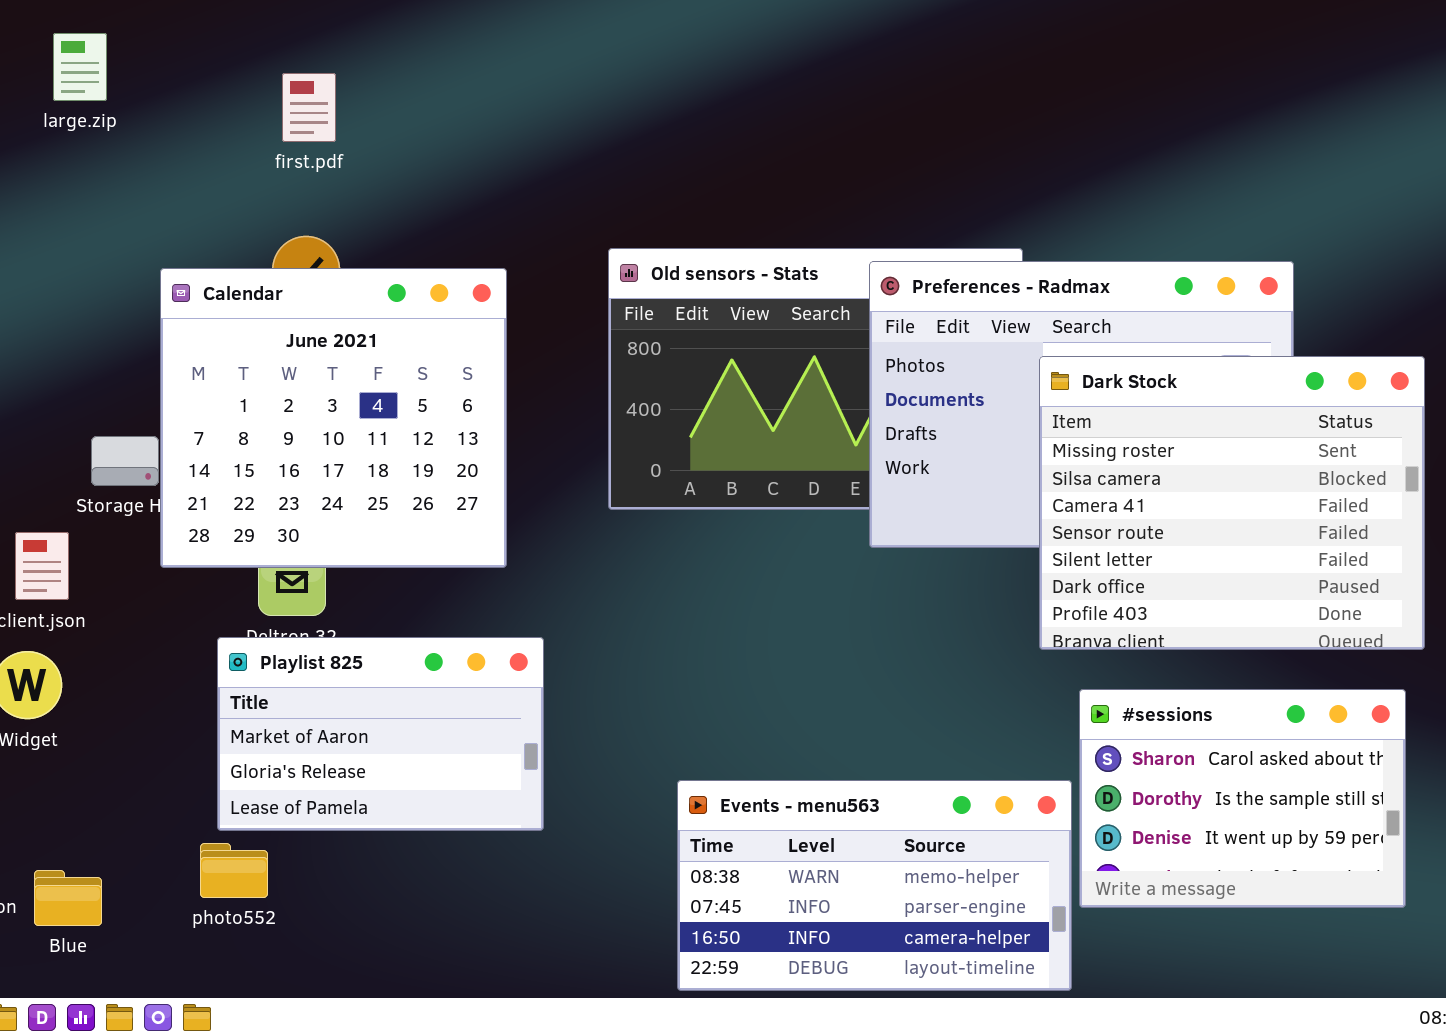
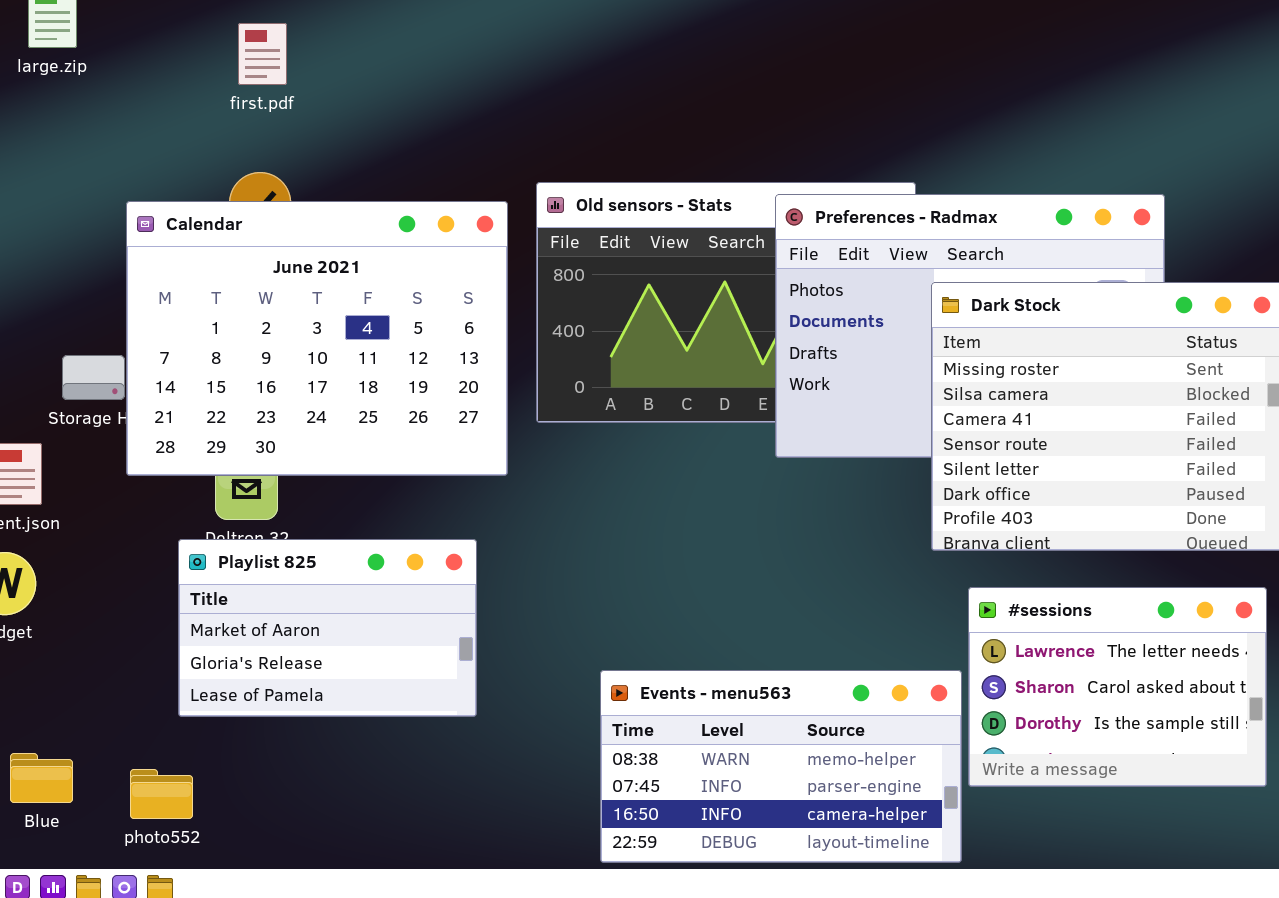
Calendar: [160,268,507,568] -> [126,201,508,476], resized
#sessions: [1079,689,1406,908] -> [968,587,1267,787], scrolled up 1 row
photo552: [200,843,268,898] -> [130,769,193,819], moved

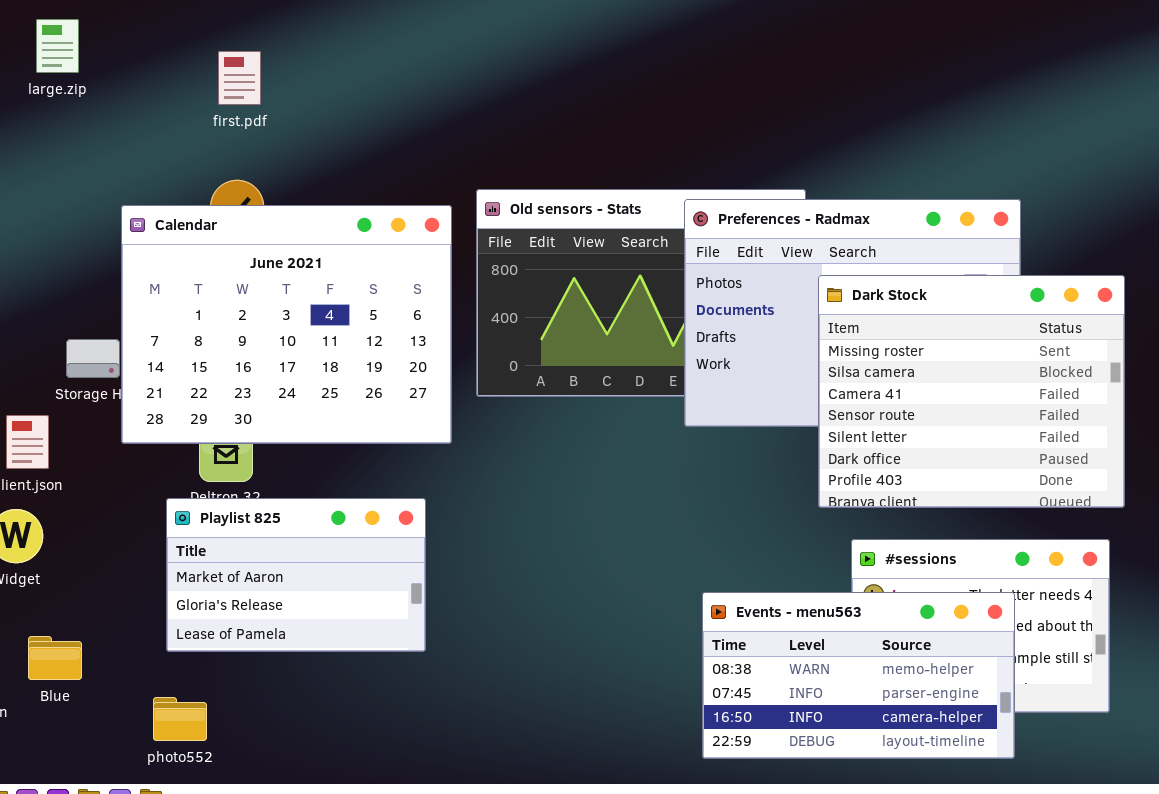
Events - menu563: [600,670,962,863] -> [702,592,1015,759], moved
Blue: [10,753,73,803] -> [28,636,82,680], moved
photo552: [130,769,193,819] -> [153,697,207,741], moved

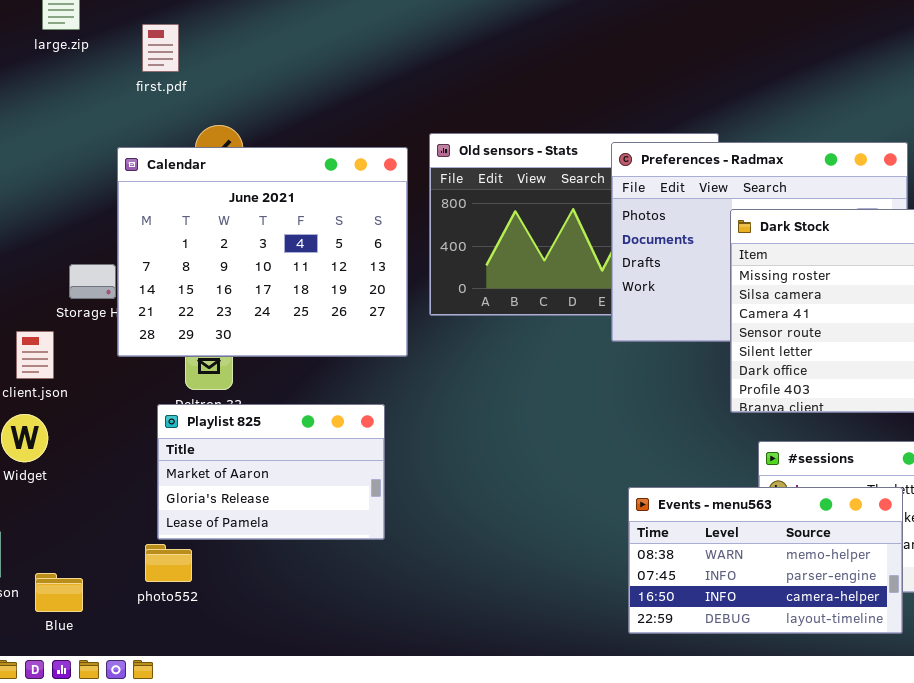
first.pdf: [218,51,261,105] -> [142,24,179,72], moved
Blue: [28,636,82,680] -> [35,573,83,612], moved
photo552: [153,697,207,741] -> [145,544,192,582], moved

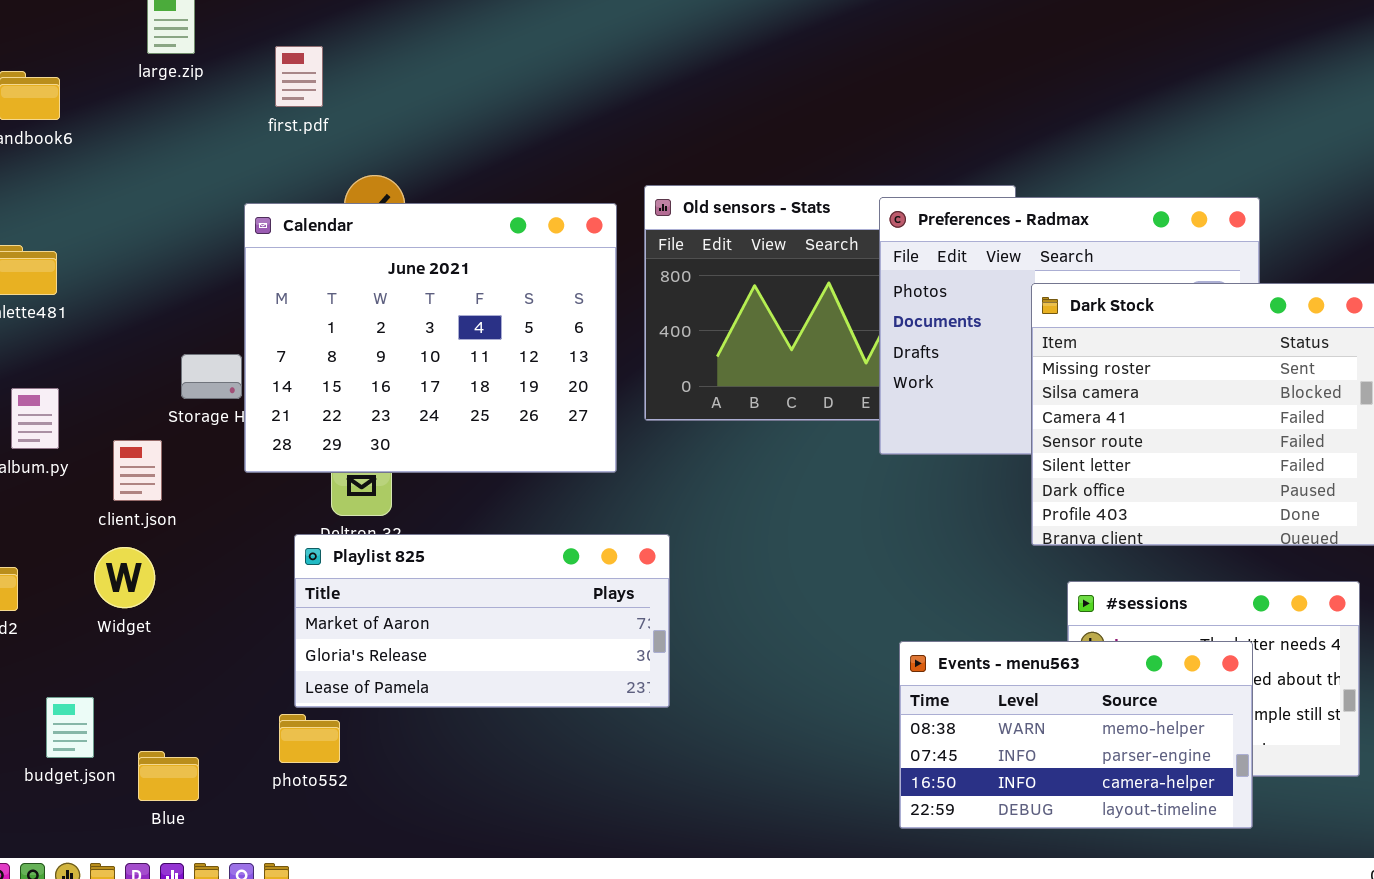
Playlist 825: [157,404,385,540] -> [294,534,670,708], resized

